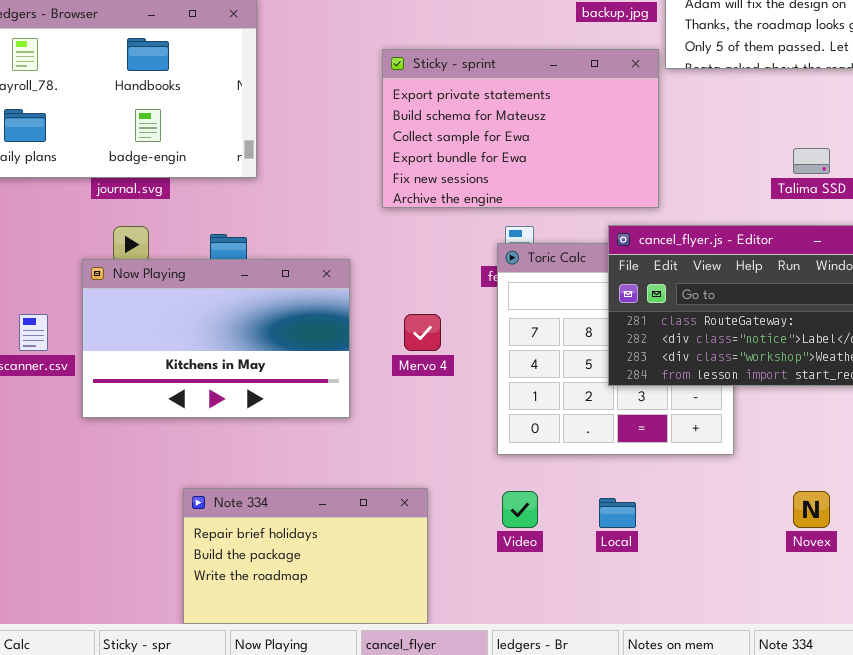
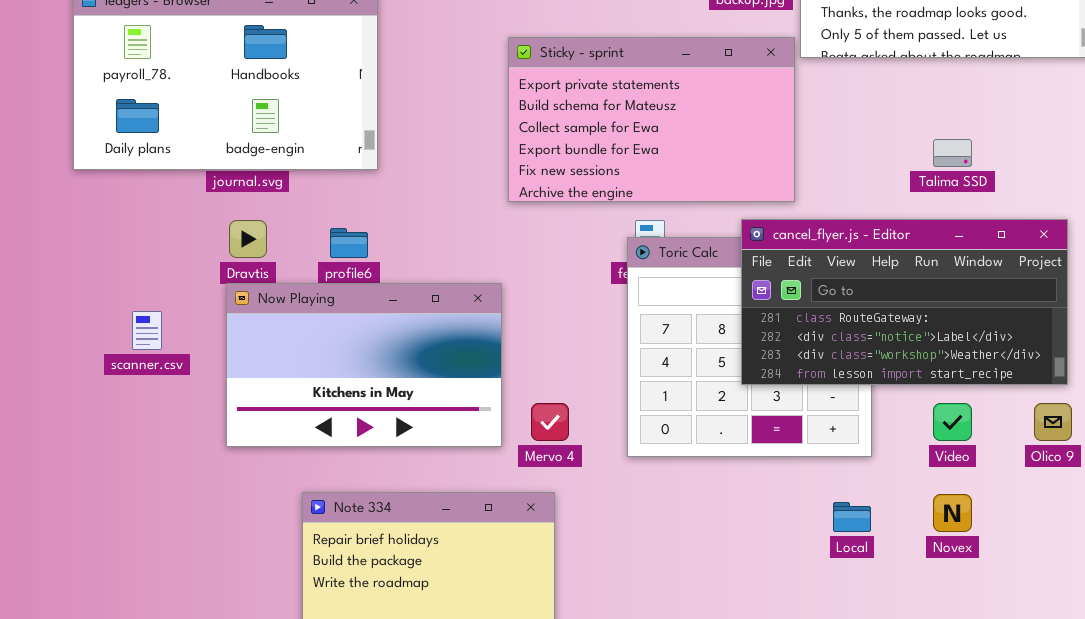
Now Playing: [82,259,350,418] -> [226,283,502,447], moved
Mervo 4: [404,314,441,351] -> [531,403,569,441], moved
Video: [502,491,538,528] -> [933,403,972,441], moved
Local: [599,498,636,528] -> [833,502,871,532], moved

